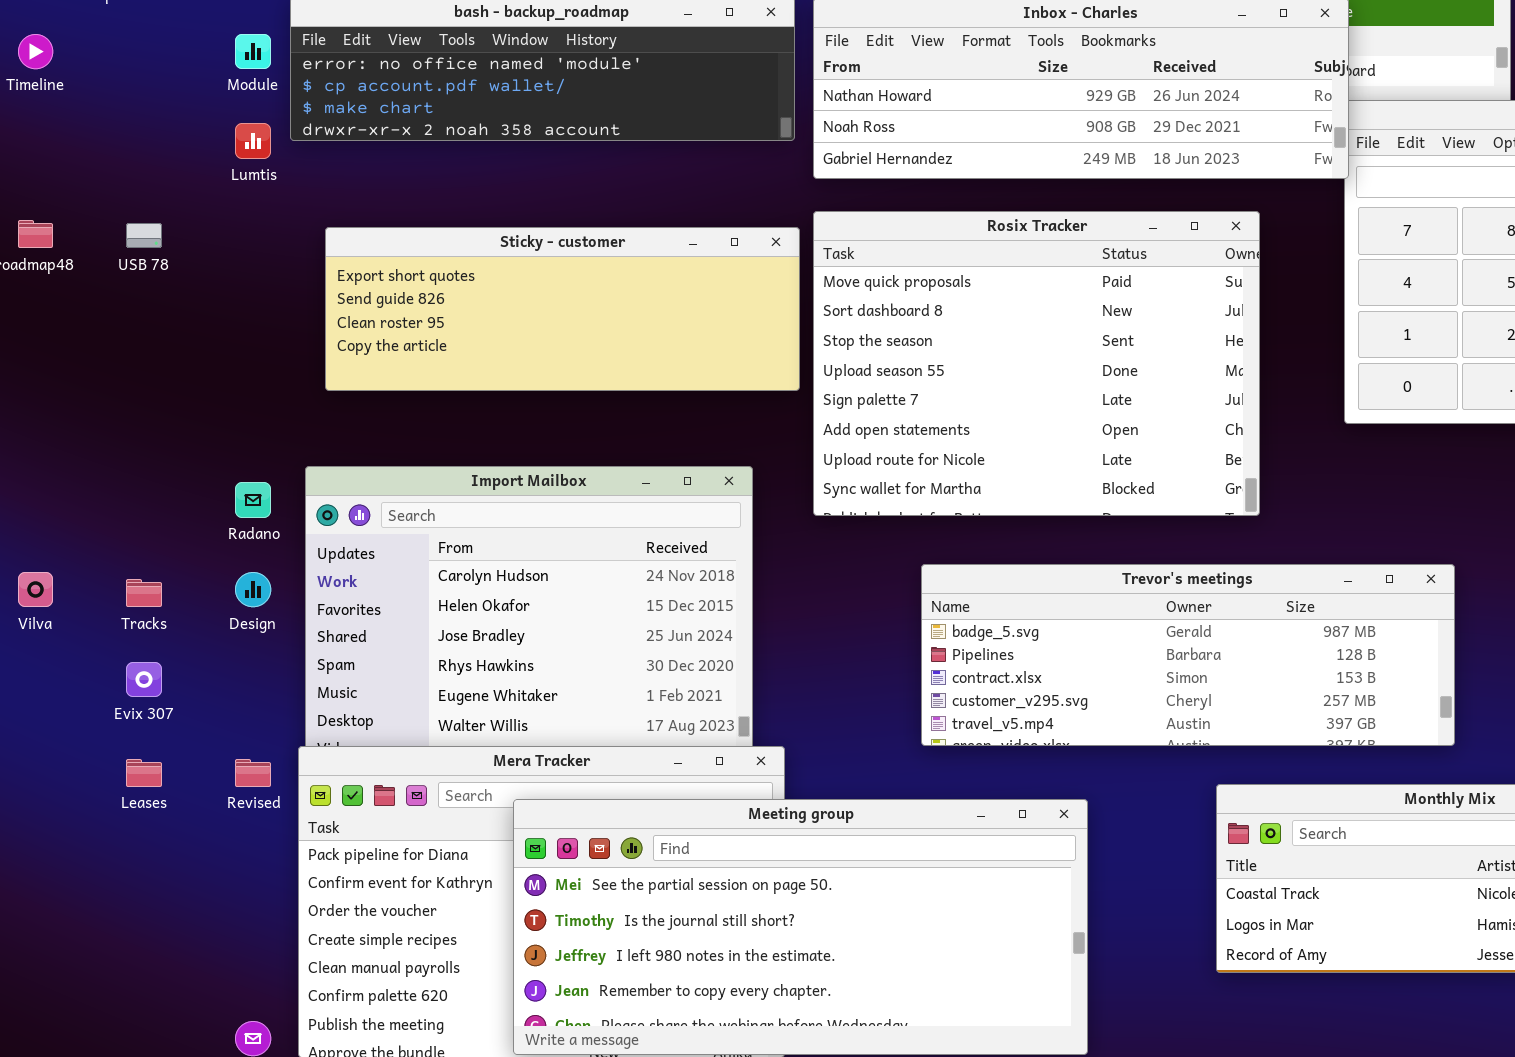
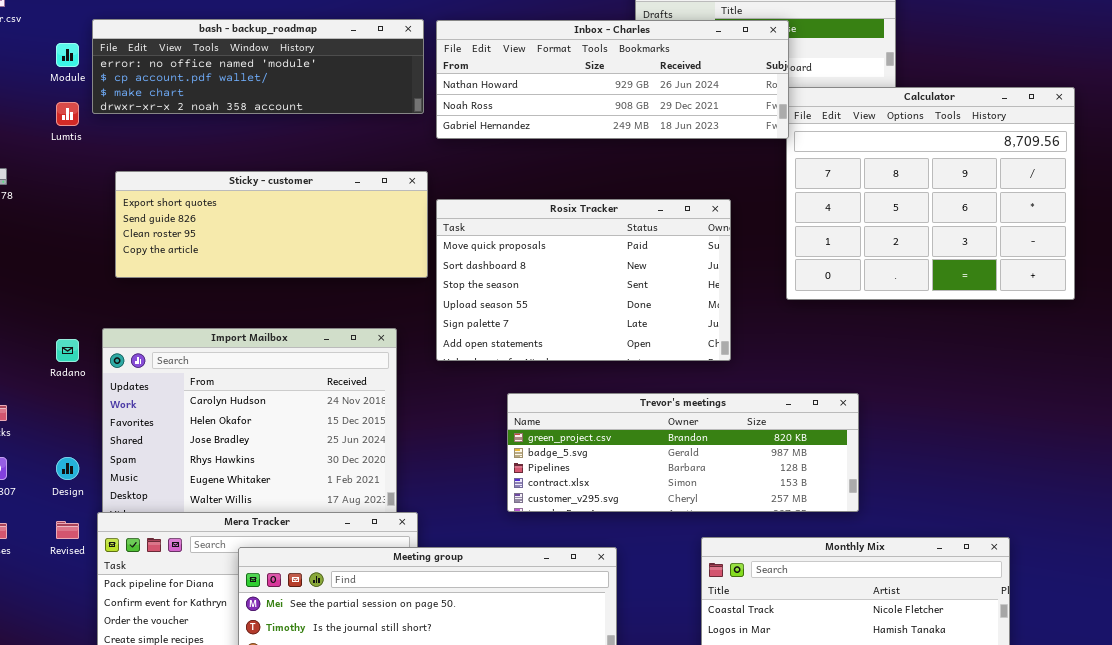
Rosix Tracker: [813,211,1260,516] -> [436,199,731,361], resized
Trevor's meetings: [921,564,1455,746] -> [507,393,859,512], scrolled up 1 row
Design: [235,572,271,607] -> [56,457,79,480], moved

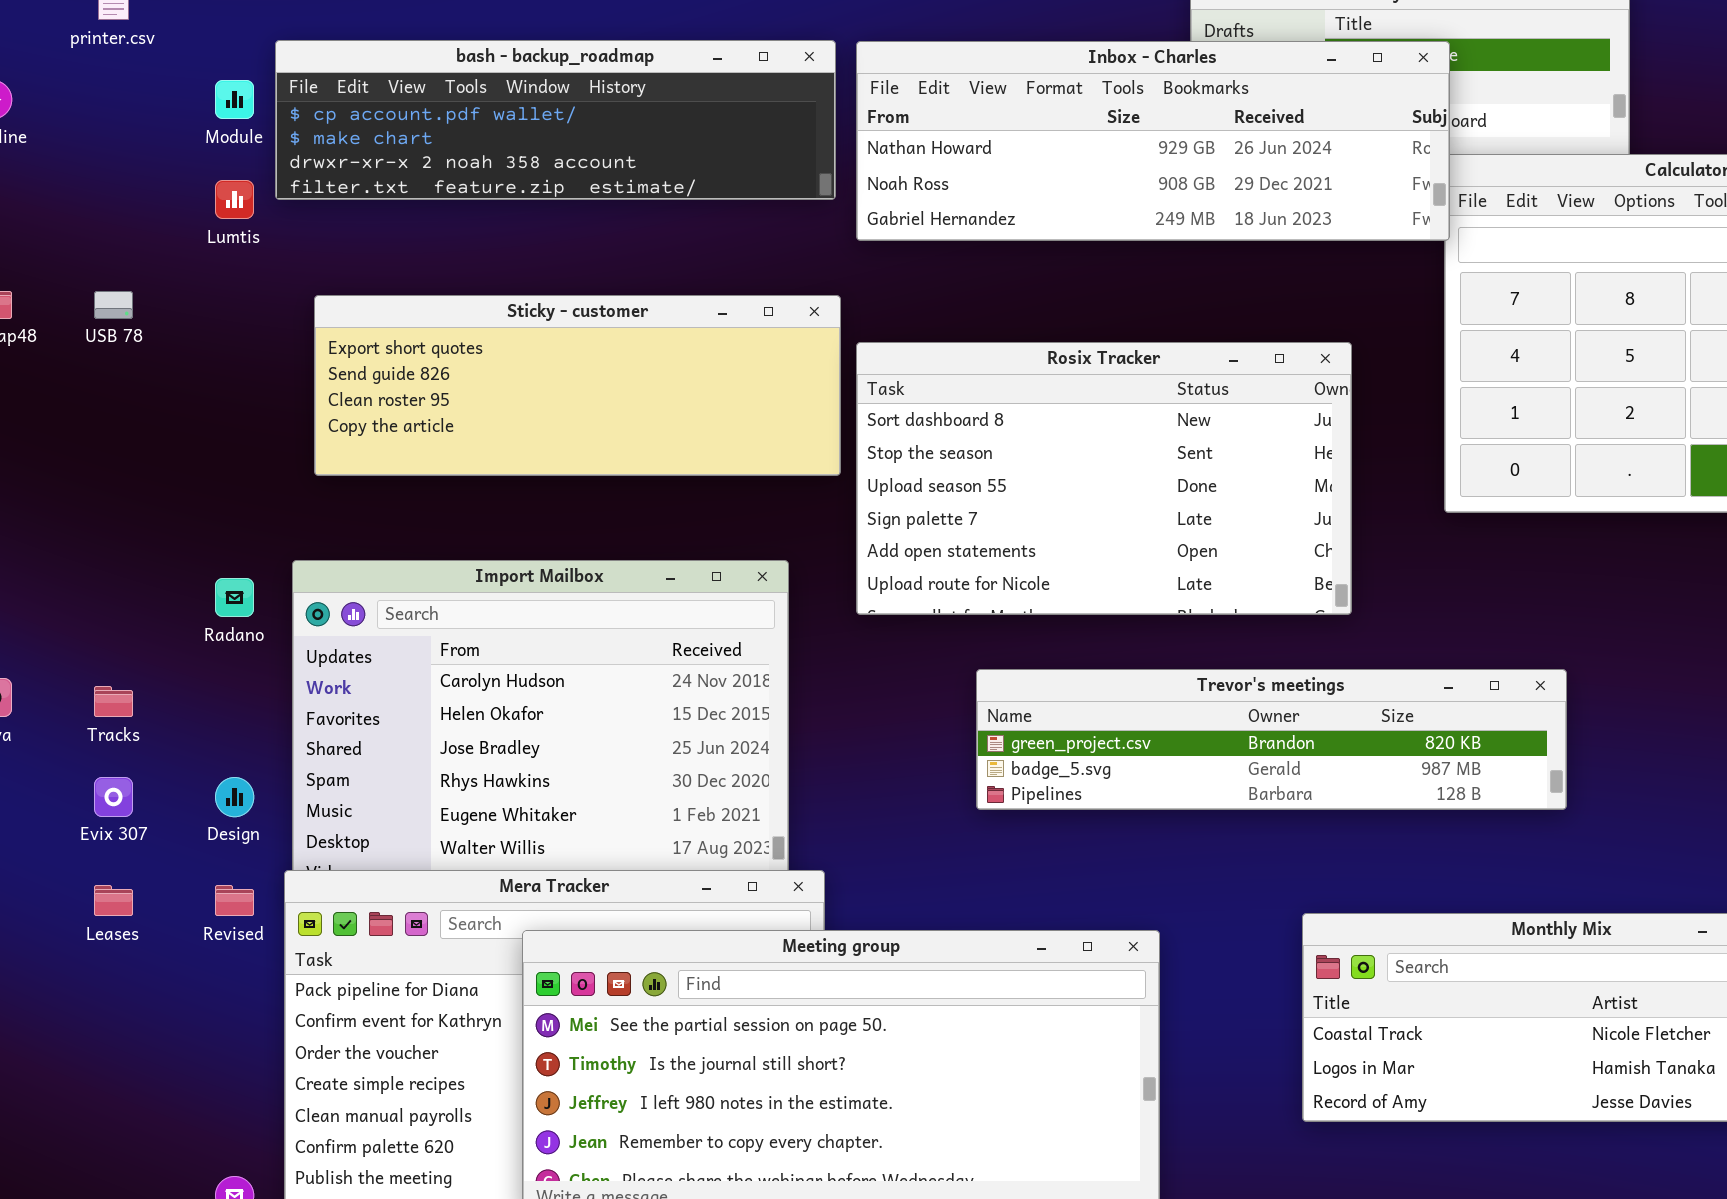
bash - backup_roadmap: [92,19,424,114] -> [275,40,836,200], scrolled down 1 row
Rosix Tracker: [436,199,731,361] -> [856,342,1352,615], scrolled down 1 row
Trevor's meetings: [507,393,859,512] -> [976,669,1567,810], resized

